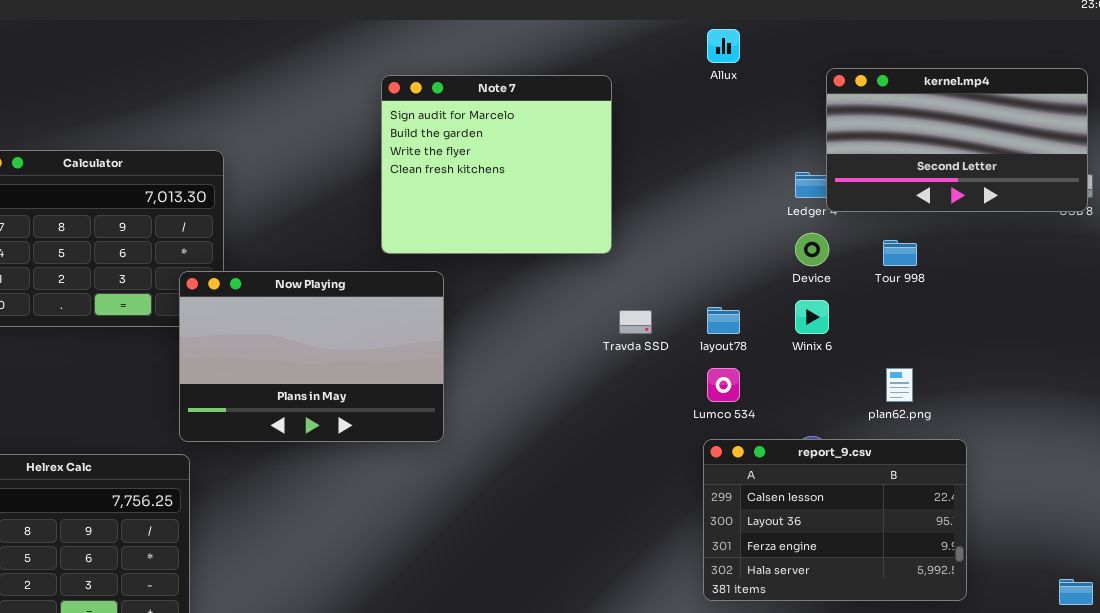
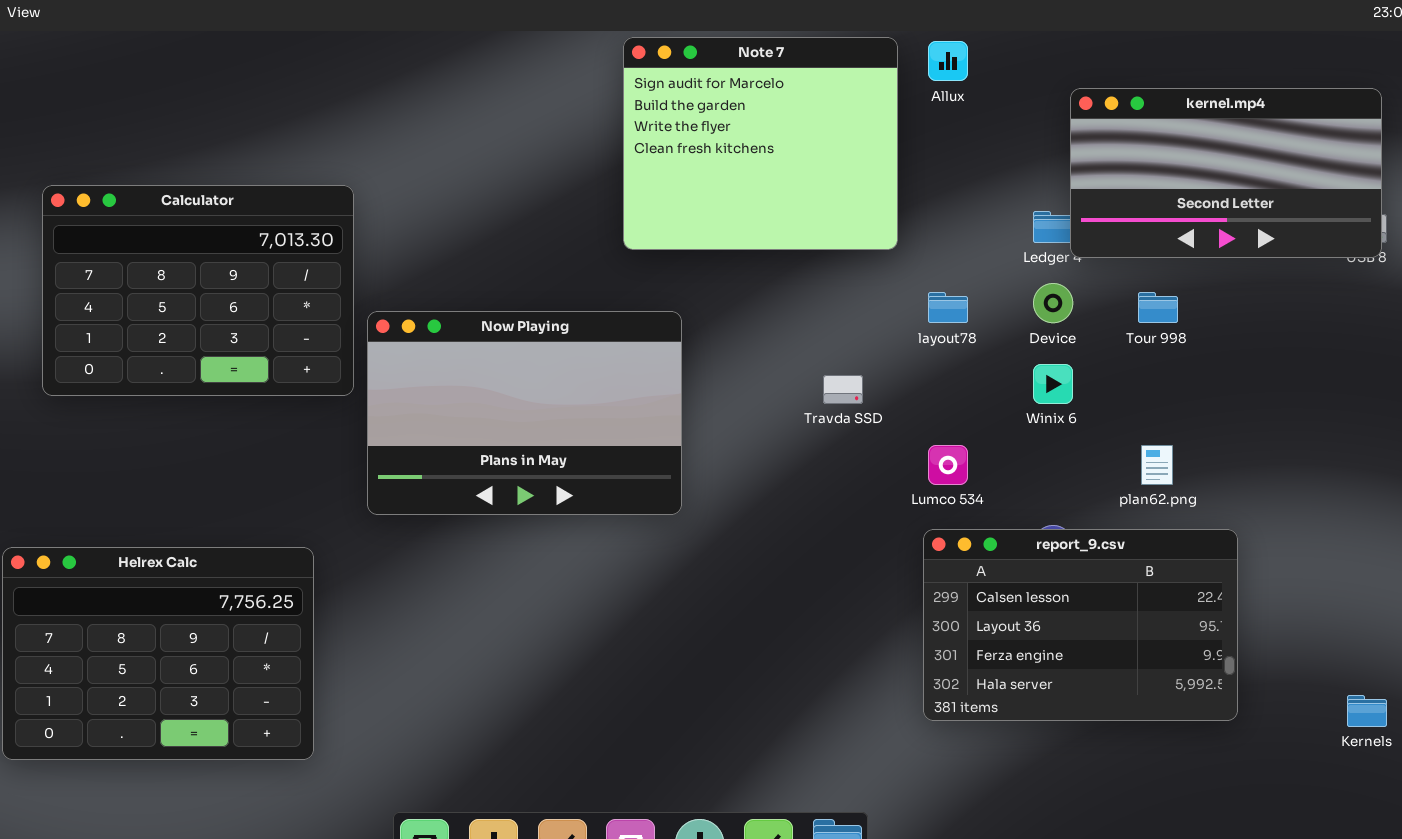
Note 7: [381,75,612,254] -> [623,37,898,250], moved
Now Playing: [179,271,444,442] -> [367,311,682,515], moved
layout78: [707,307,740,334] -> [928,292,968,323], moved

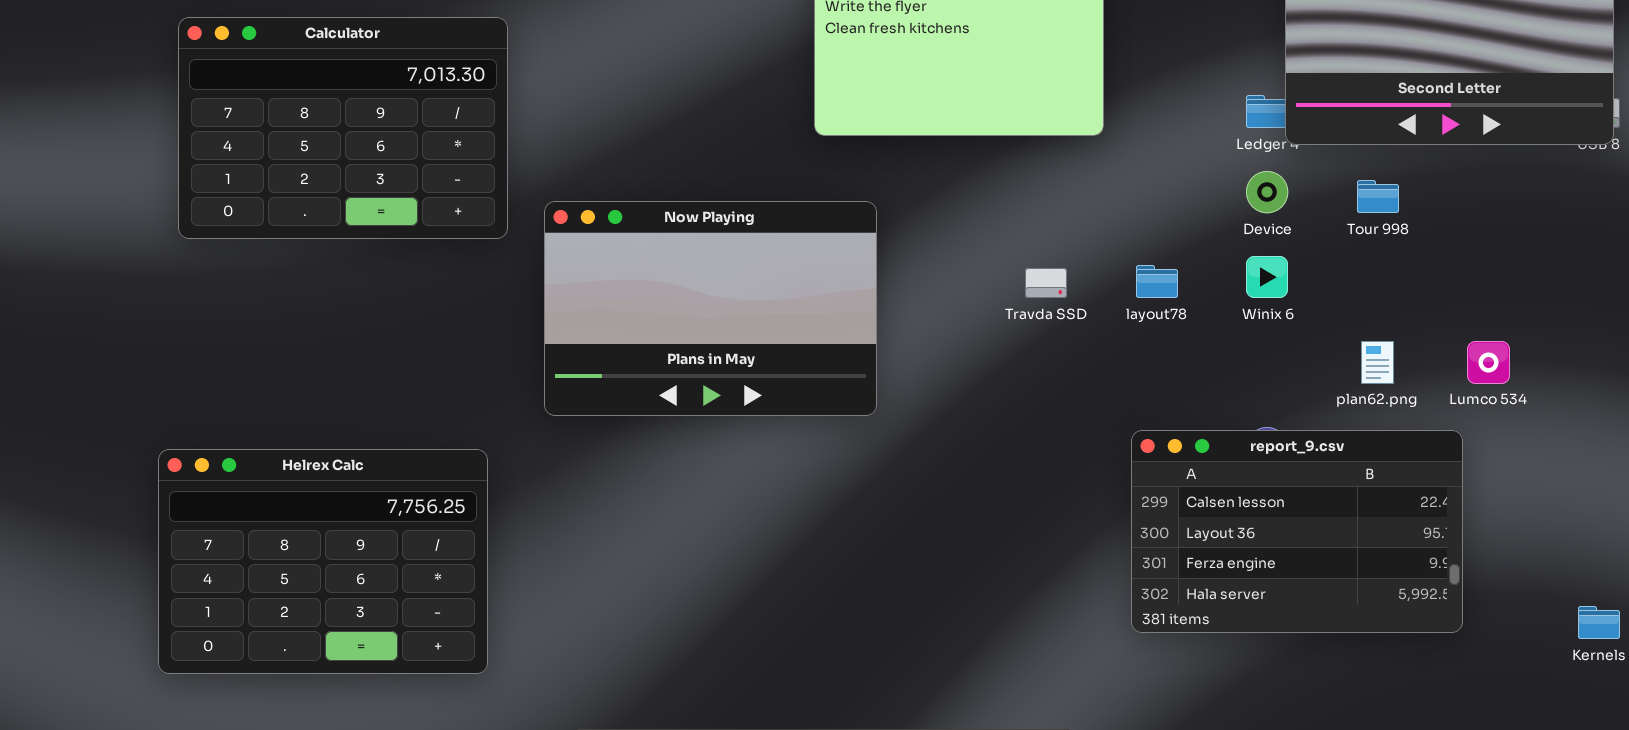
Calculator: [42,185,354,396] -> [178,17,508,239], moved
layout78: [928,292,968,323] -> [1136,265,1178,298], moved
Lumco 534: [928,445,968,485] -> [1467,341,1510,384], moved

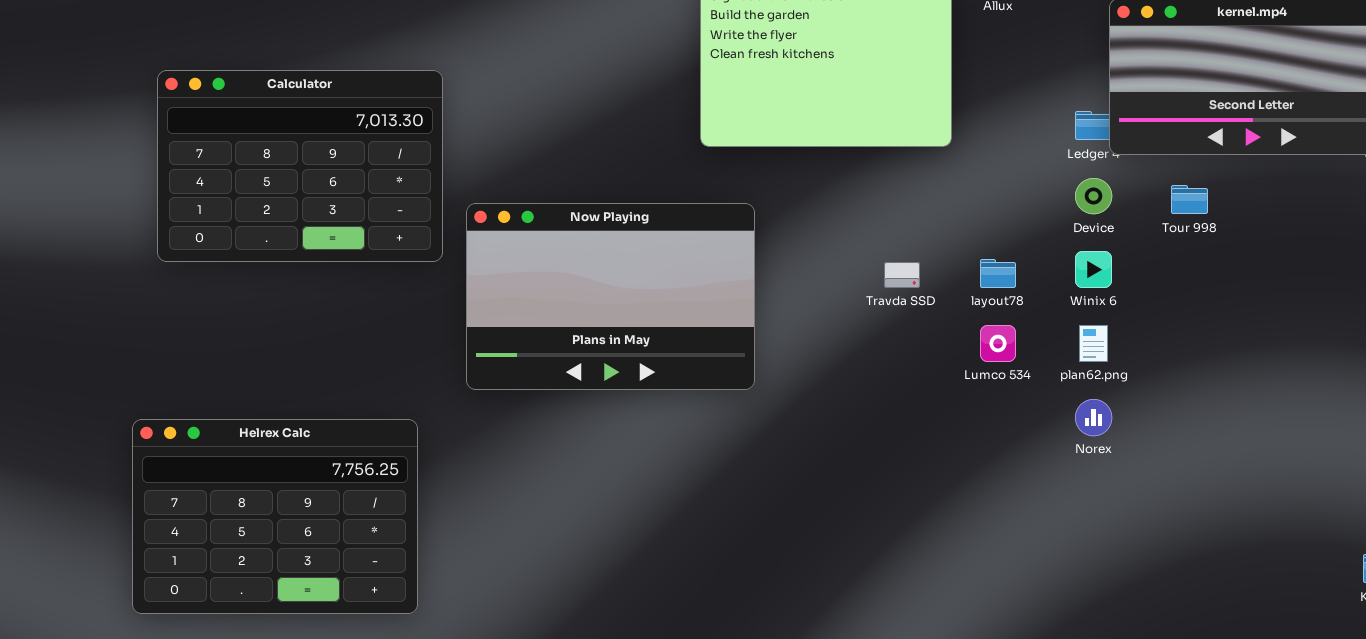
Calculator: [178,17,508,239] -> [157,70,443,262], moved
plan62.png: [1361,341,1394,384] -> [1079,325,1108,362], moved
Lumco 534: [1467,341,1510,384] -> [980,325,1016,362], moved
report_9.csv: [1131,430,1463,633] -> none, closed

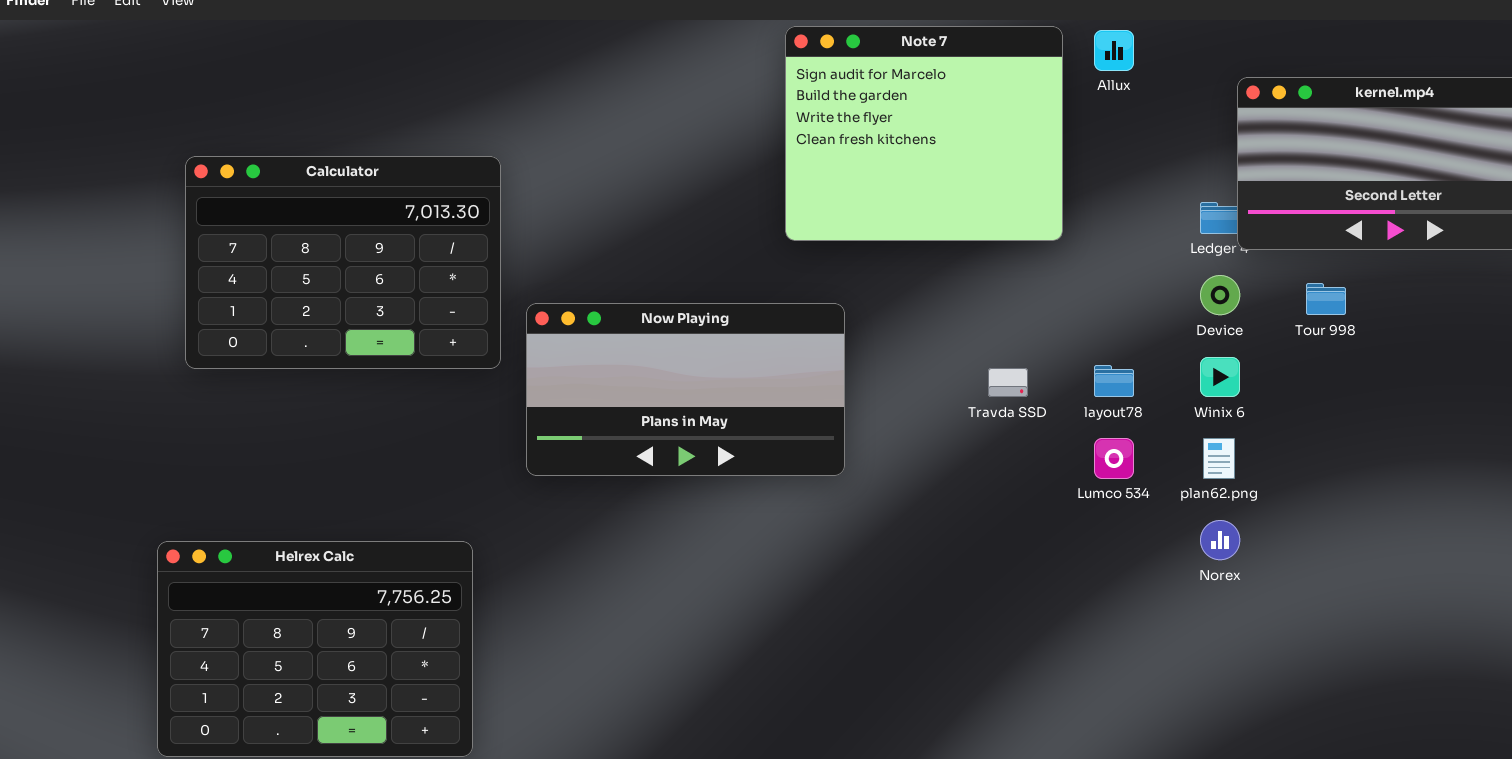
Now Playing: [466,203,755,390] -> [526,303,845,476], resized

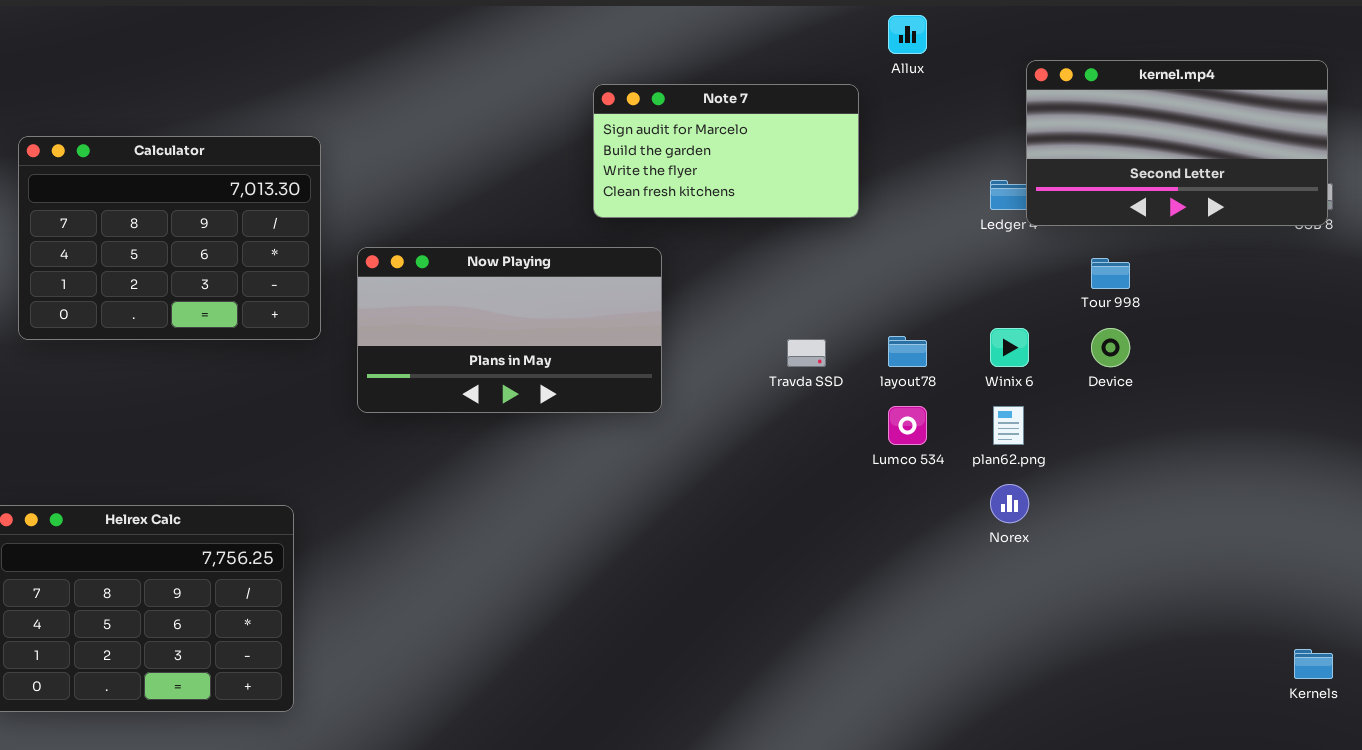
Note 7: [785,26,1063,241] -> [593,84,859,218], resized
Device: [1200,275,1240,315] -> [1091,328,1130,367], moved
Now Playing: [526,303,845,476] -> [357,247,662,413], moved

